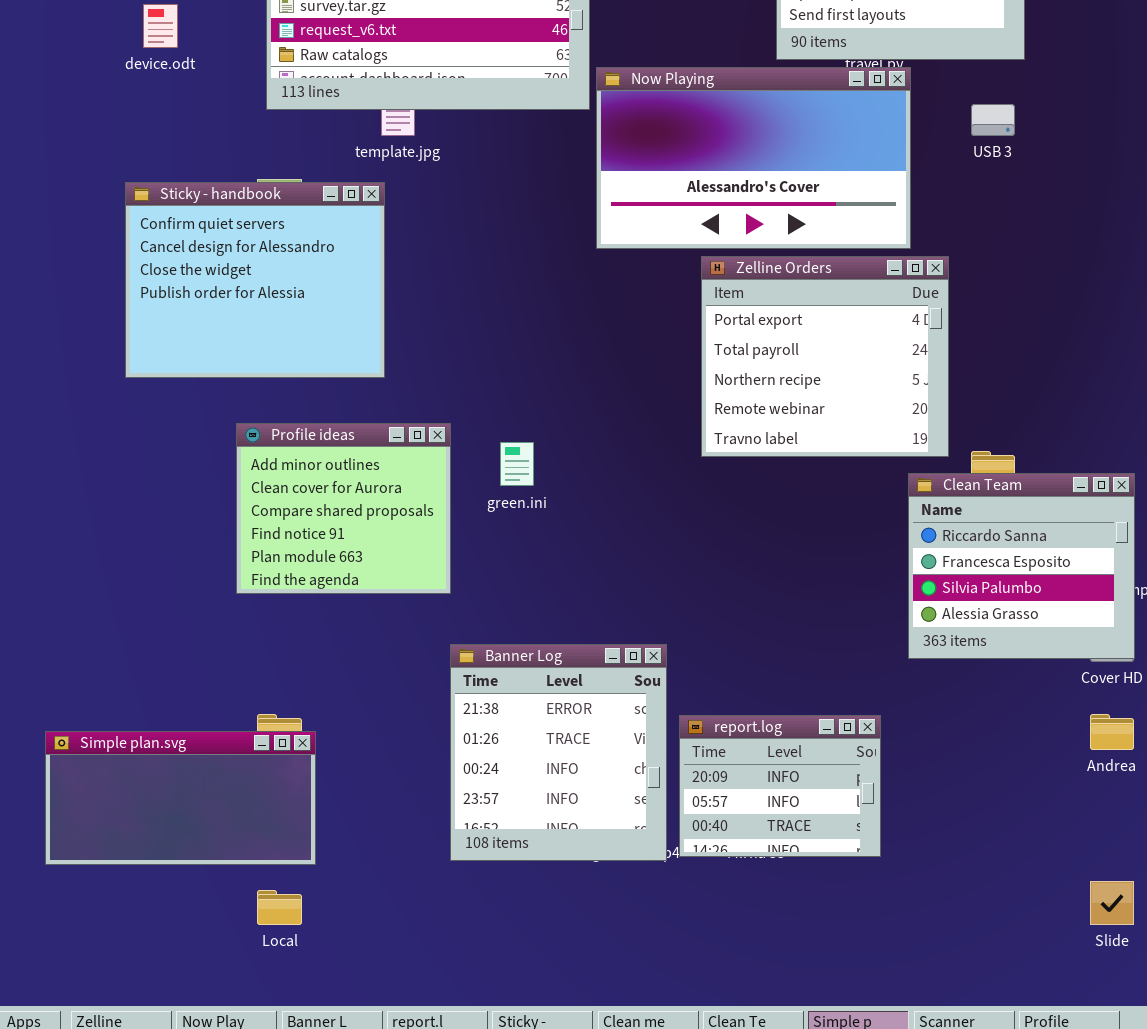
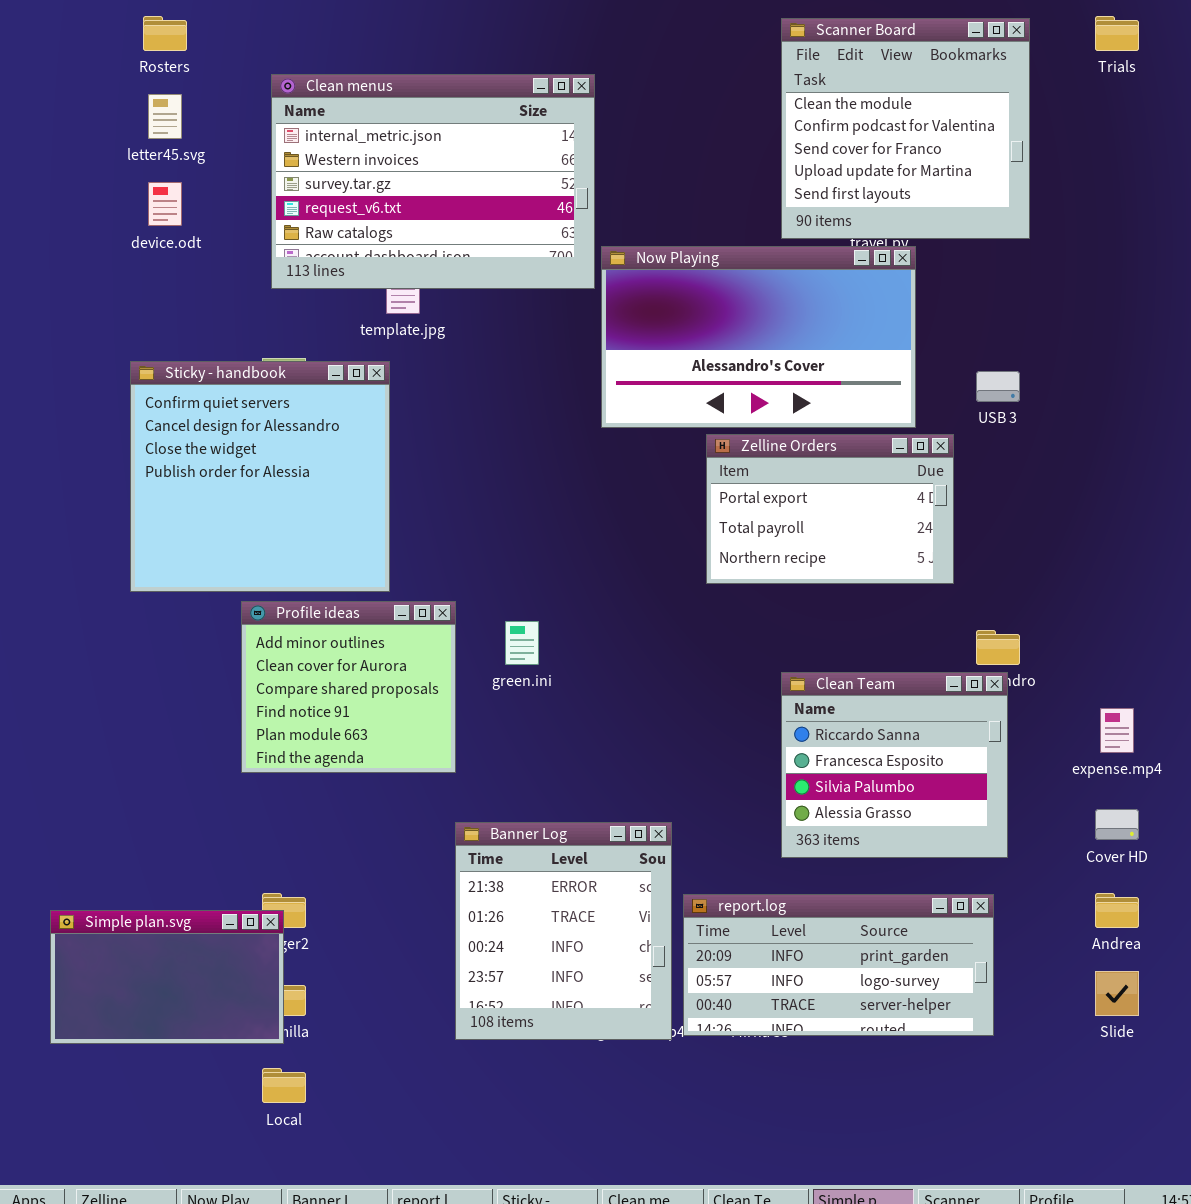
USB 3: [971,104,1015,136] -> [976,371,1020,402], moved
Sticky - handbook: [125,182,385,378] -> [130,361,390,592], resized
Zelline Orders: [701,256,949,457] -> [706,434,954,584], resized
Clean Team: [908,473,1135,659] -> [781,672,1008,858], moved
report.log: [679,715,881,857] -> [683,894,994,1036], resized
Simple plan.svg: [45,731,316,865] -> [50,910,284,1044], resized
Slide: [1090,881,1134,925] -> [1095,971,1139,1016], moved

